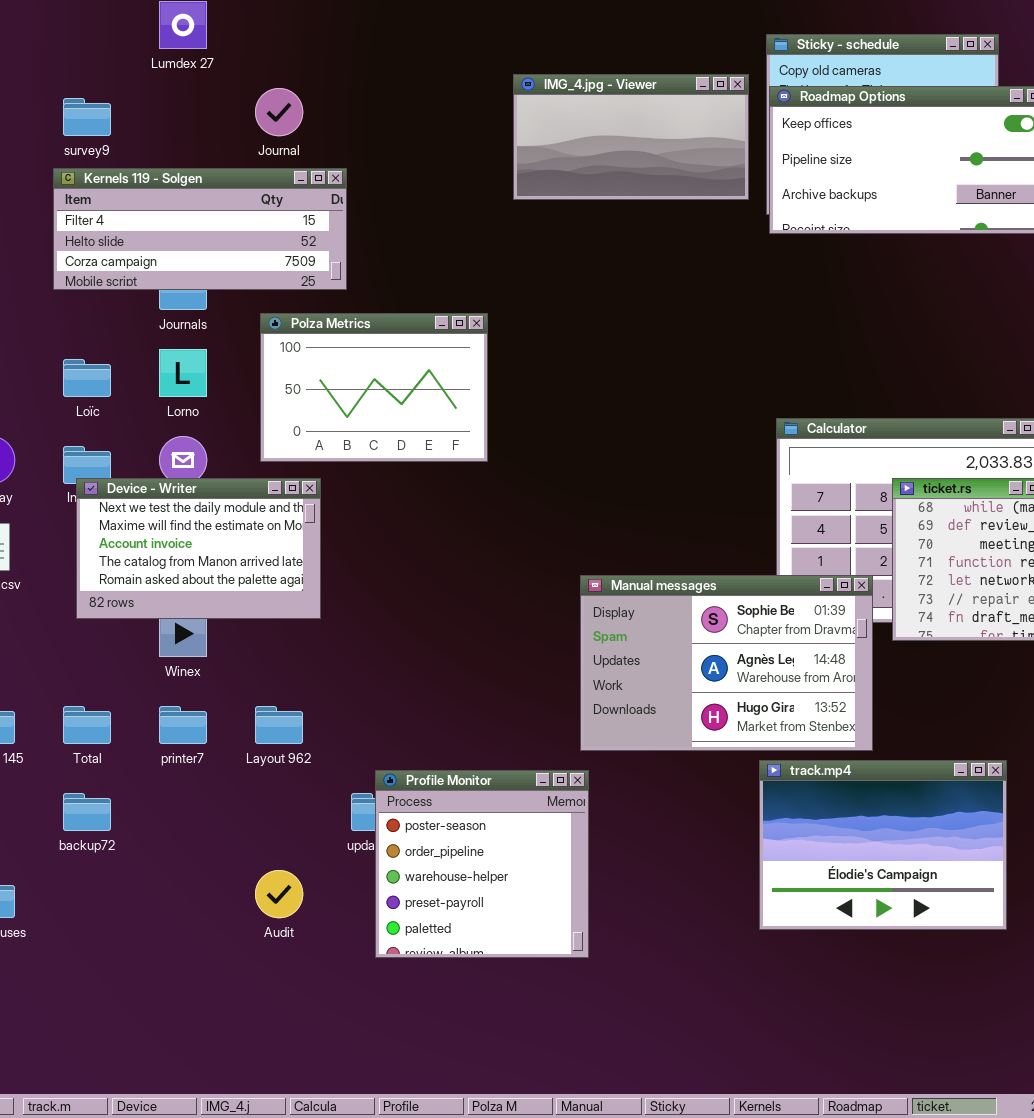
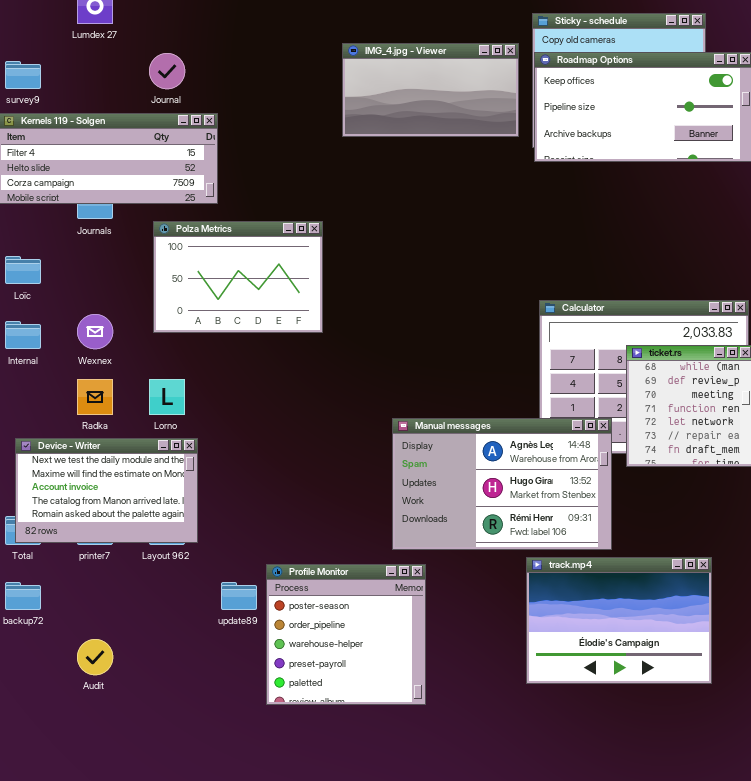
Lorno: [159,349,207,397] -> [149,379,185,415], moved
Device - Writer: [76,478,321,619] -> [15,438,198,543], moved
Manual messages: [580,575,873,751] -> [392,418,612,550], scrolled down 1 row
Profile Monitor: [375,770,589,958] -> [266,564,426,705], moved
Audit: [255,870,303,918] -> [77,639,113,675], moved

